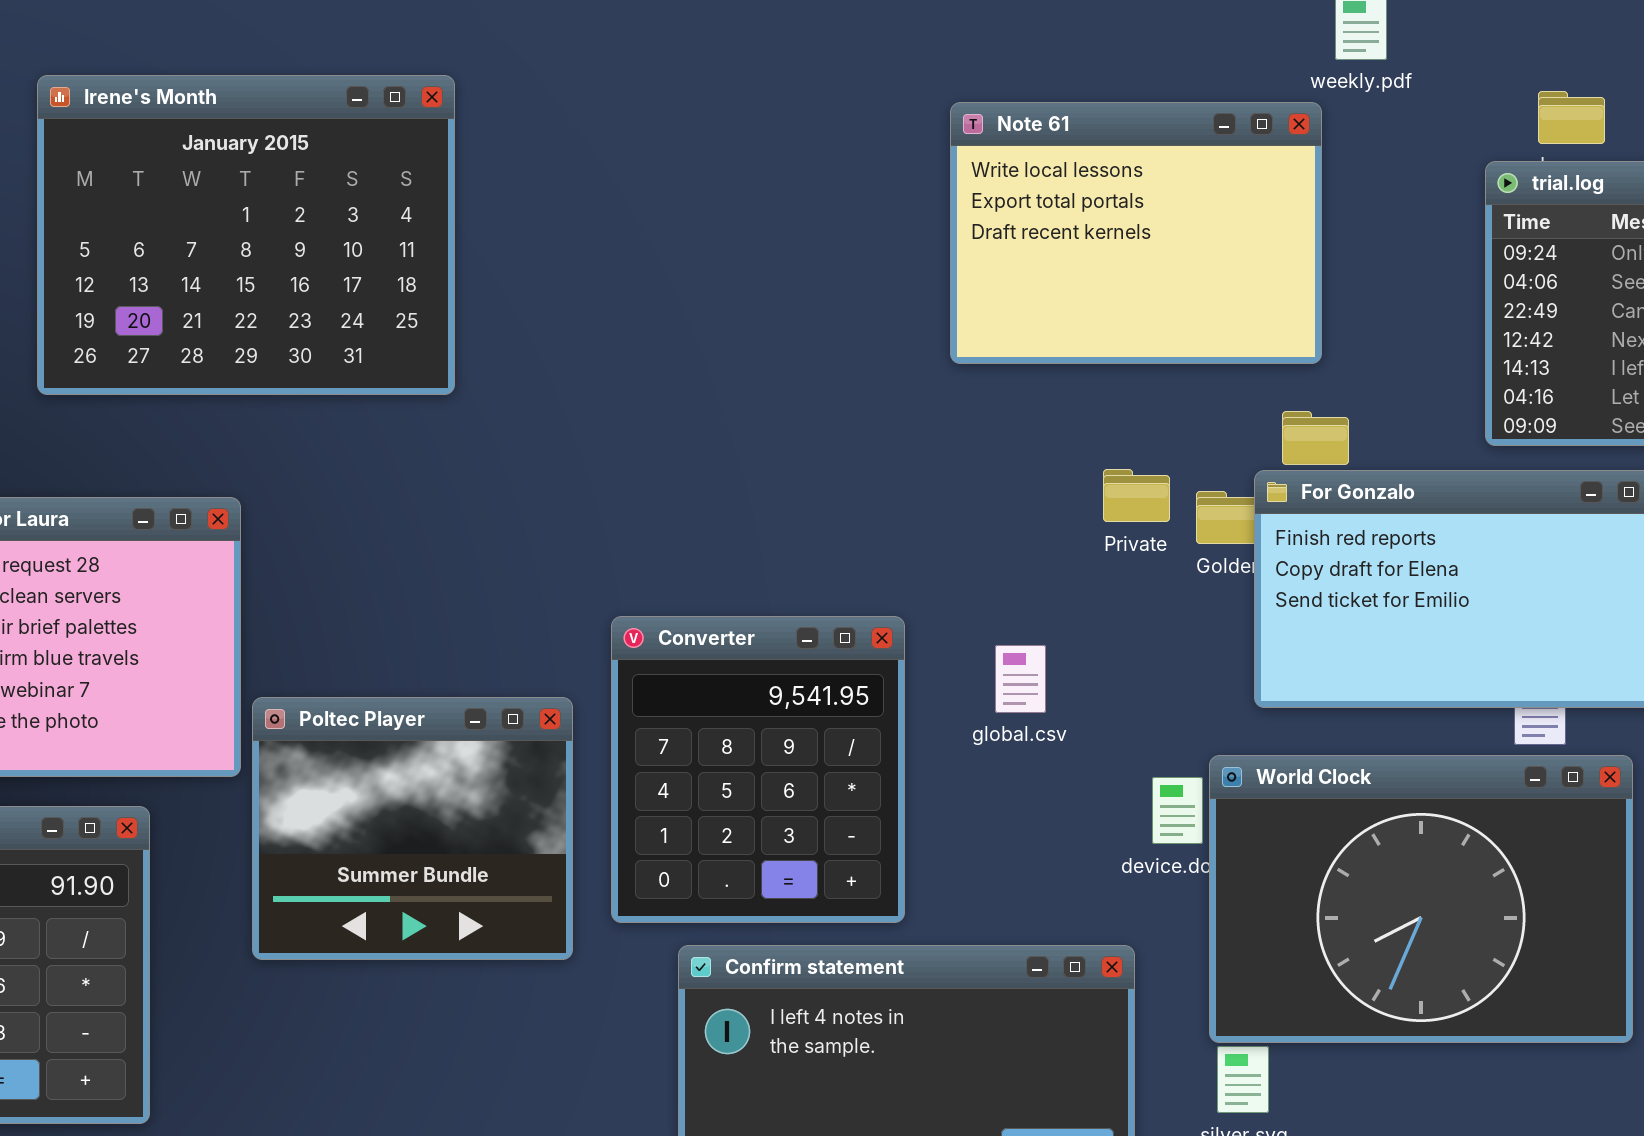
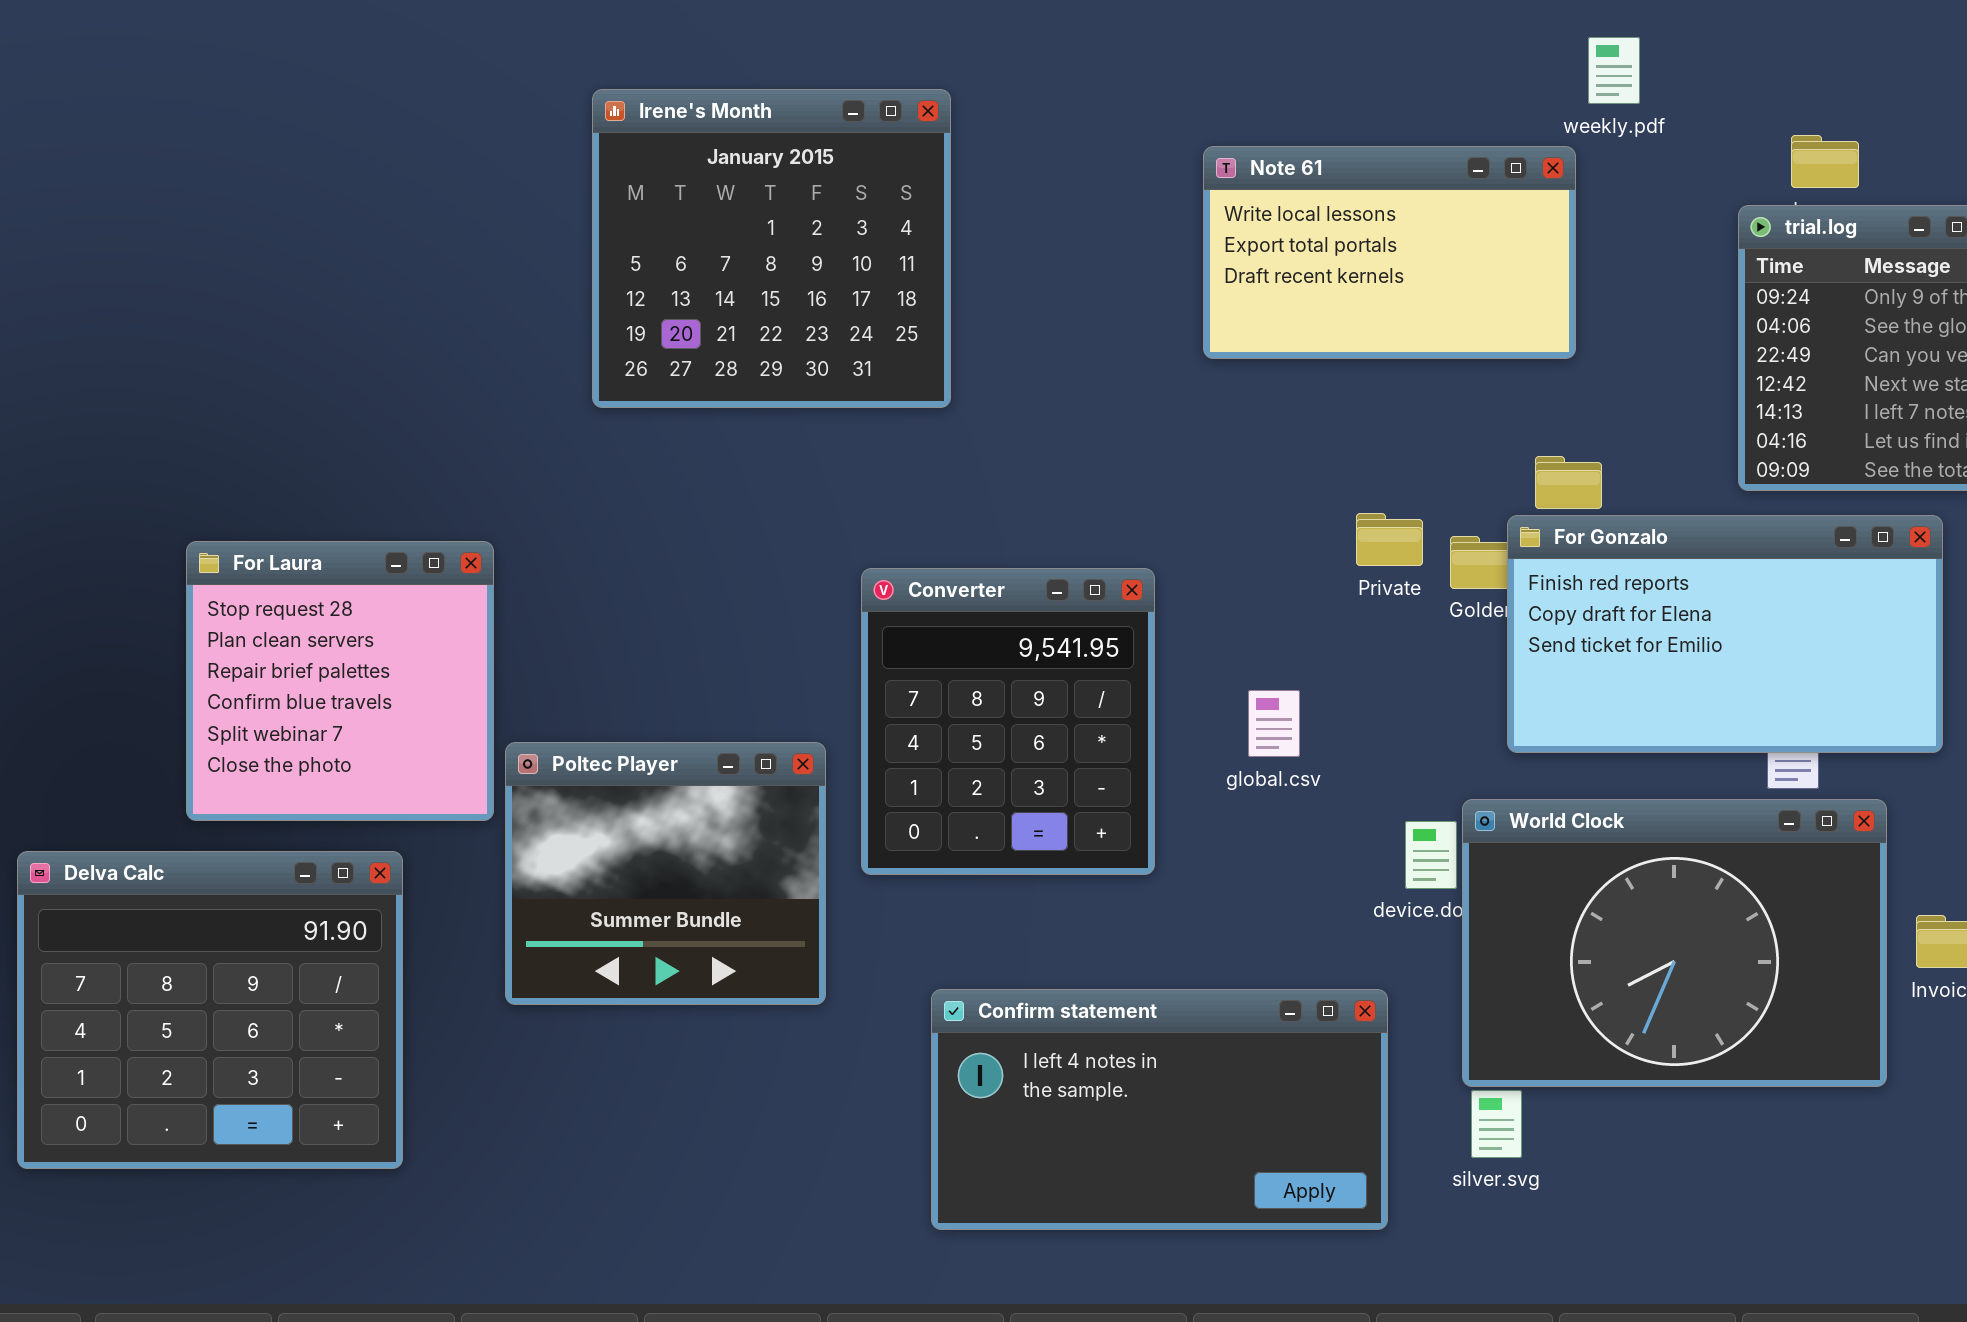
Irene's Month: [37,75,455,395] -> [592,89,951,408], moved, resized
Note 61: [950,102,1322,364] -> [1203,146,1576,359], resized
Converter: [611,616,905,923] -> [861,568,1155,875], moved

